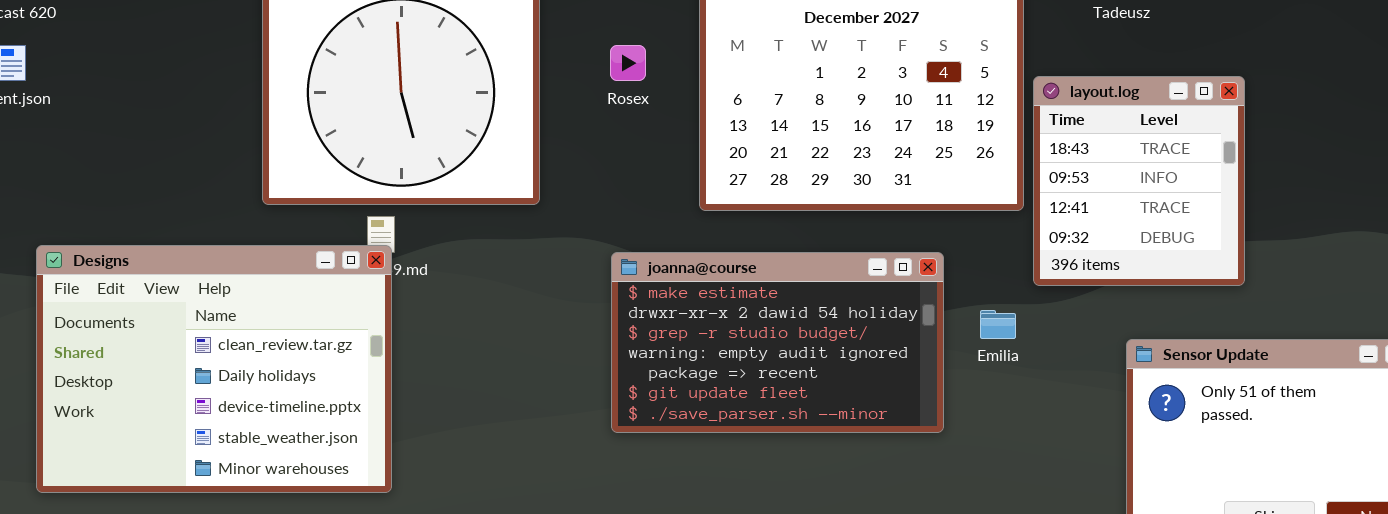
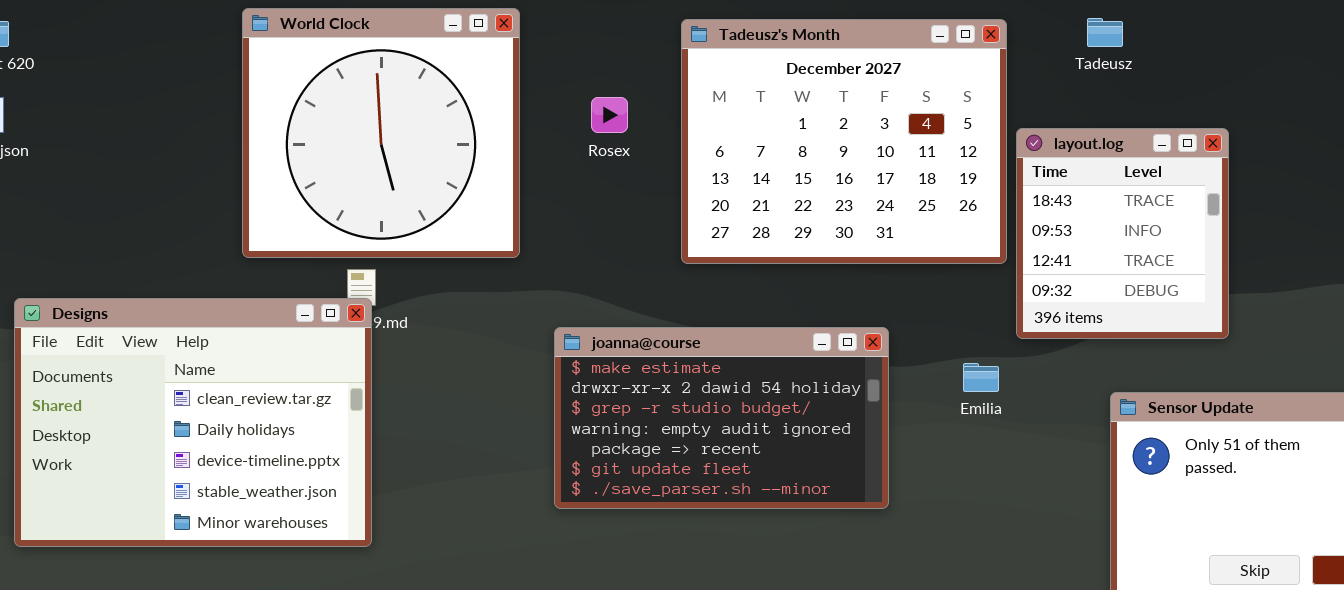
joanna@course: [611,252,944,433] -> [554,327,889,509], moved

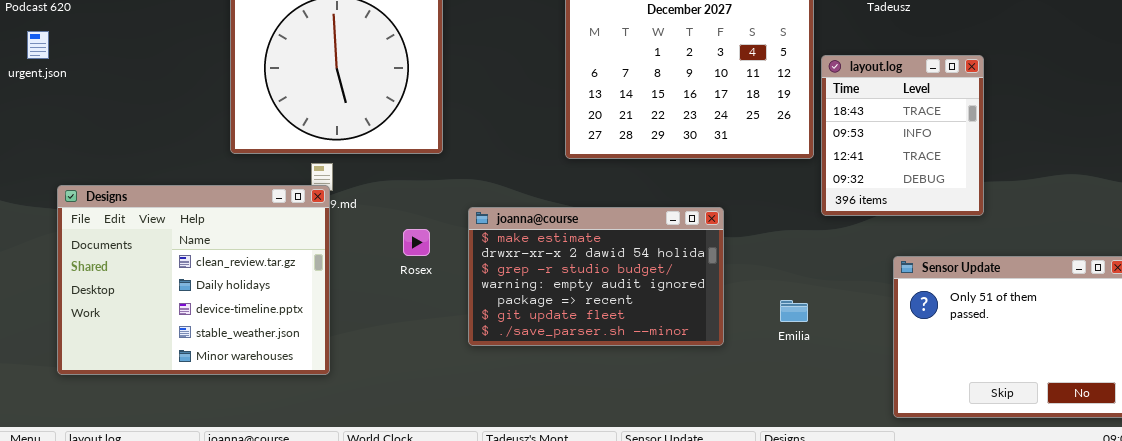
Rosex: [591,97,628,133] -> [403,229,430,256], moved
Emilia: [963,363,999,392] -> [780,300,808,322], moved

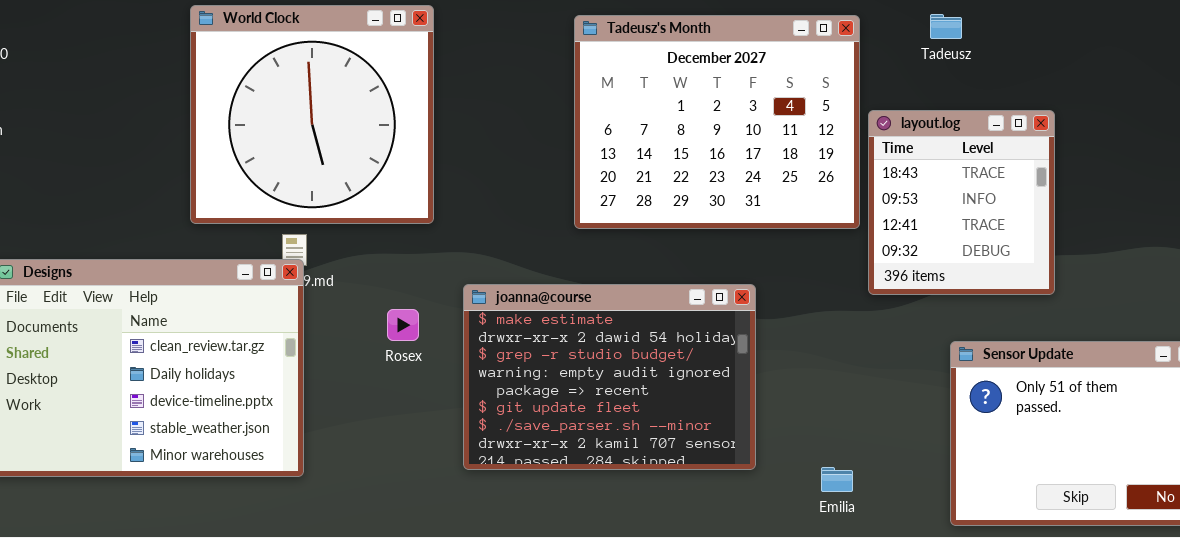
joanna@course: [468,207,724,346] -> [463,284,756,470], resized
Emilia: [780,300,808,322] -> [821,467,853,492], moved

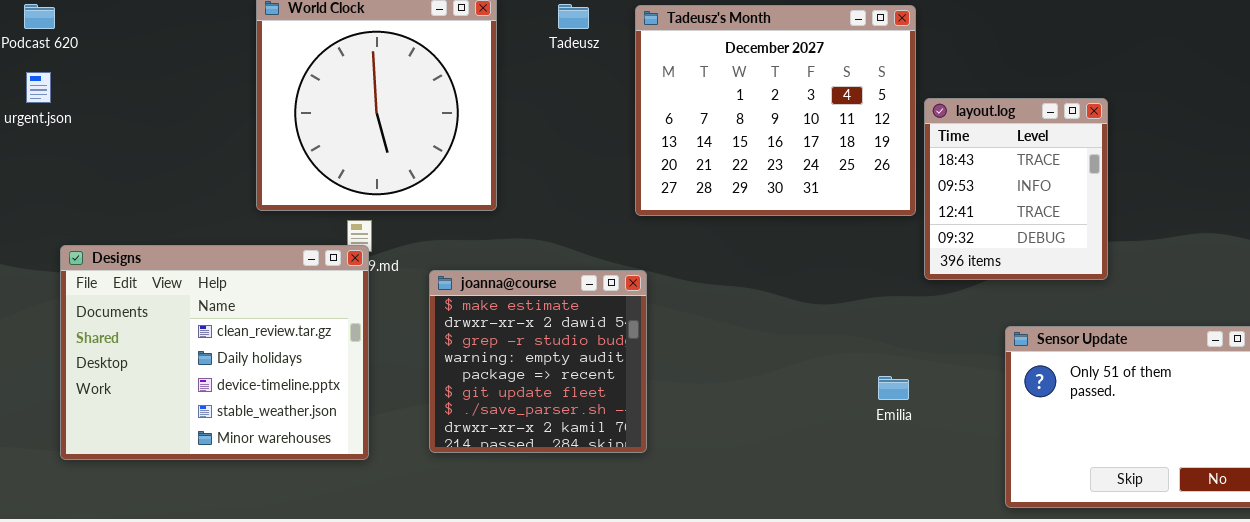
Tadeusz: [930,14,962,39] -> [558,4,589,29], moved
joanna@course: [463,284,756,470] -> [429,270,647,453], moved, resized
Emilia: [821,467,853,492] -> [878,376,909,400], moved

